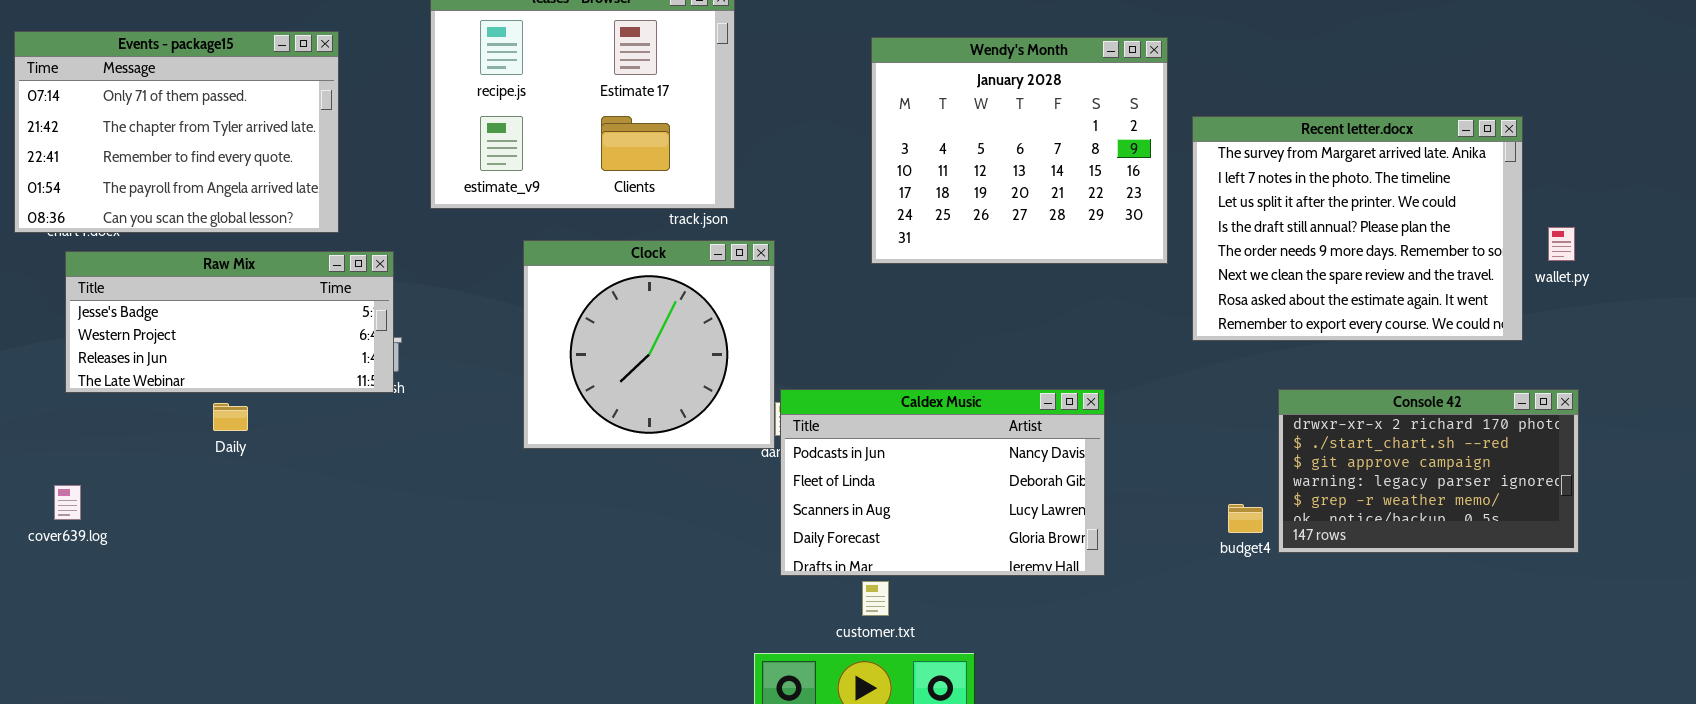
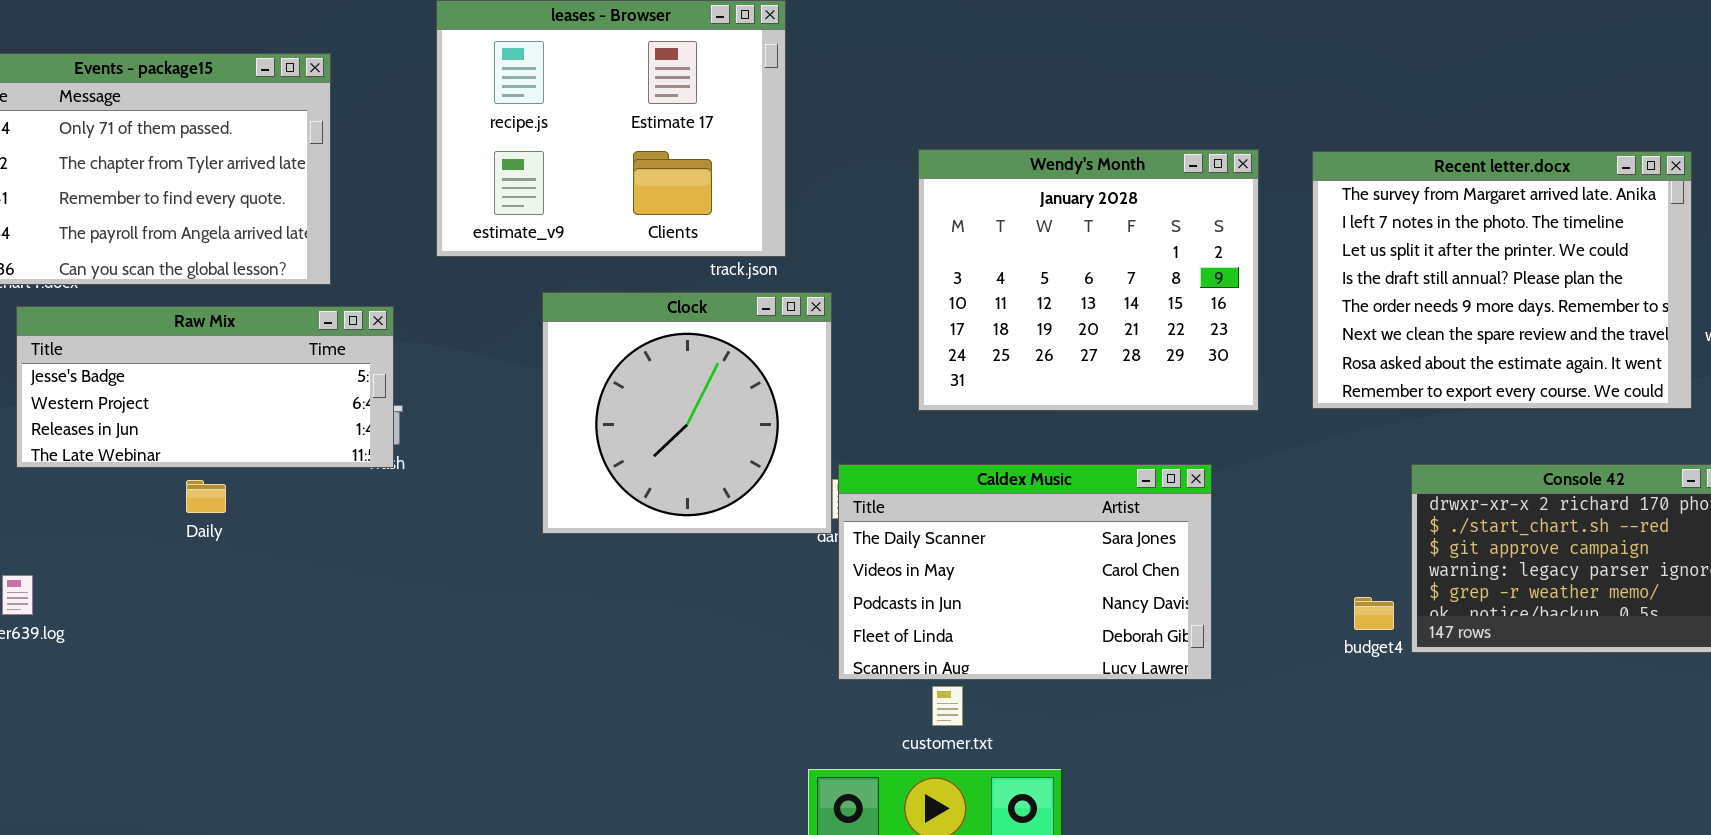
Wendy's Month: [871,37,1168,264] -> [918,149,1259,411], moved
Caldex Music: [780,389,1105,576] -> [838,464,1212,680], scrolled up 2 rows

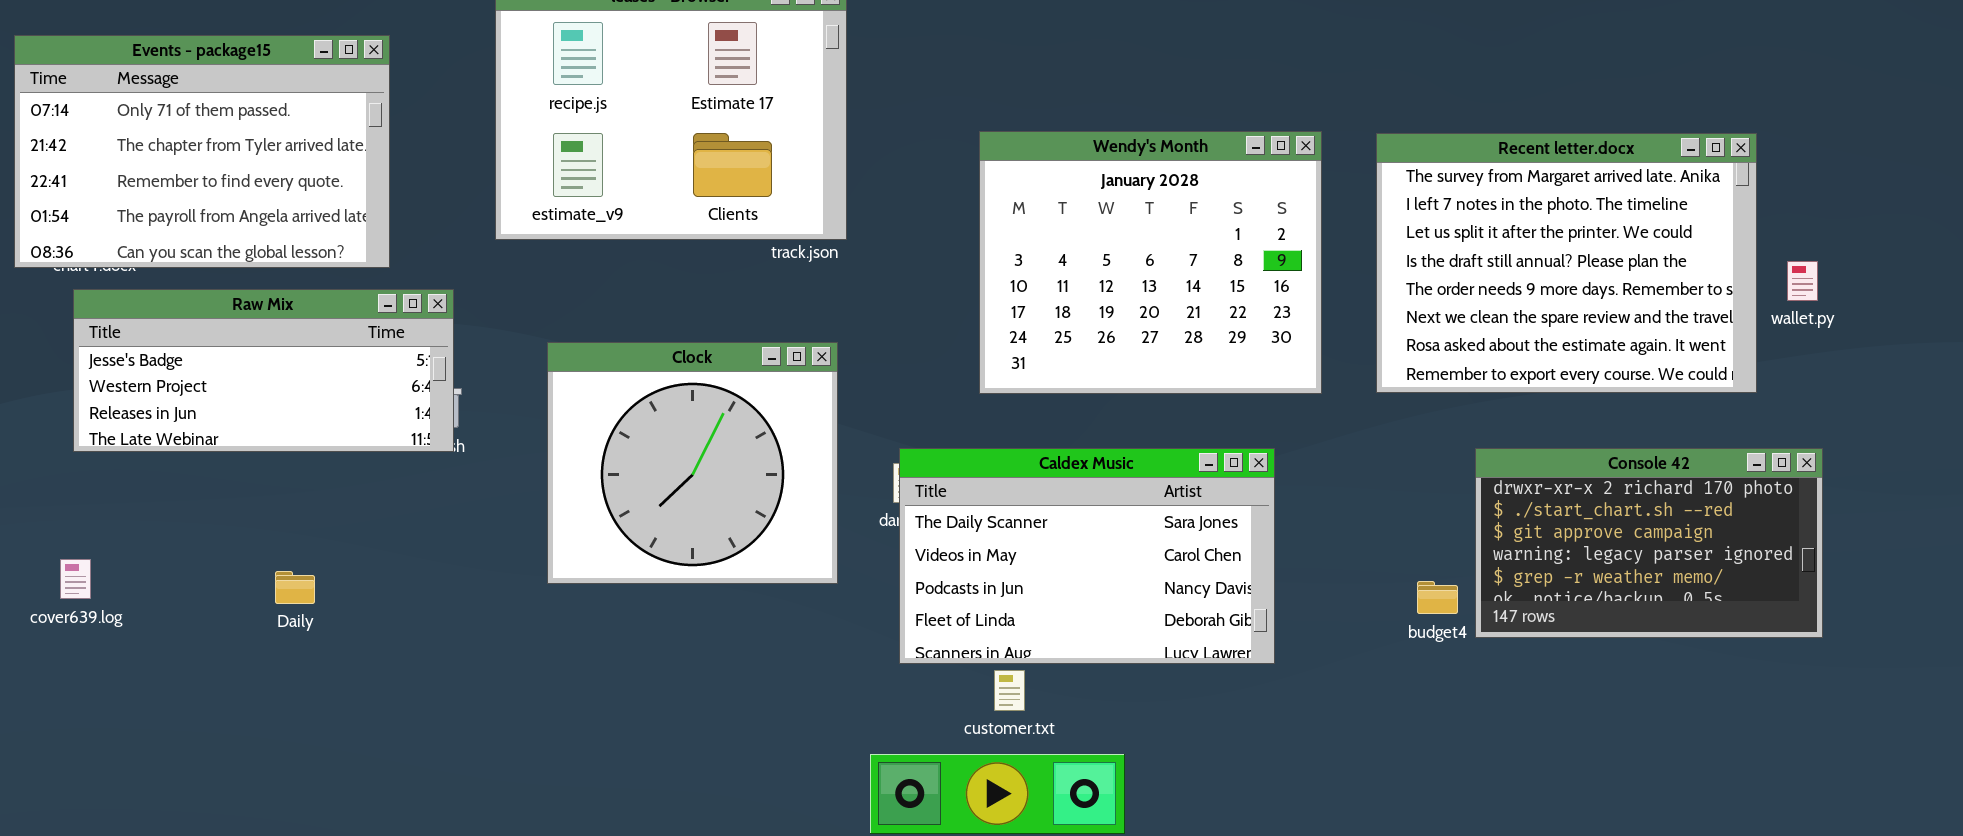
Clock: [542,292,832,534] -> [547,342,838,584], moved
Daily: [186,480,226,513] -> [275,571,315,604], moved

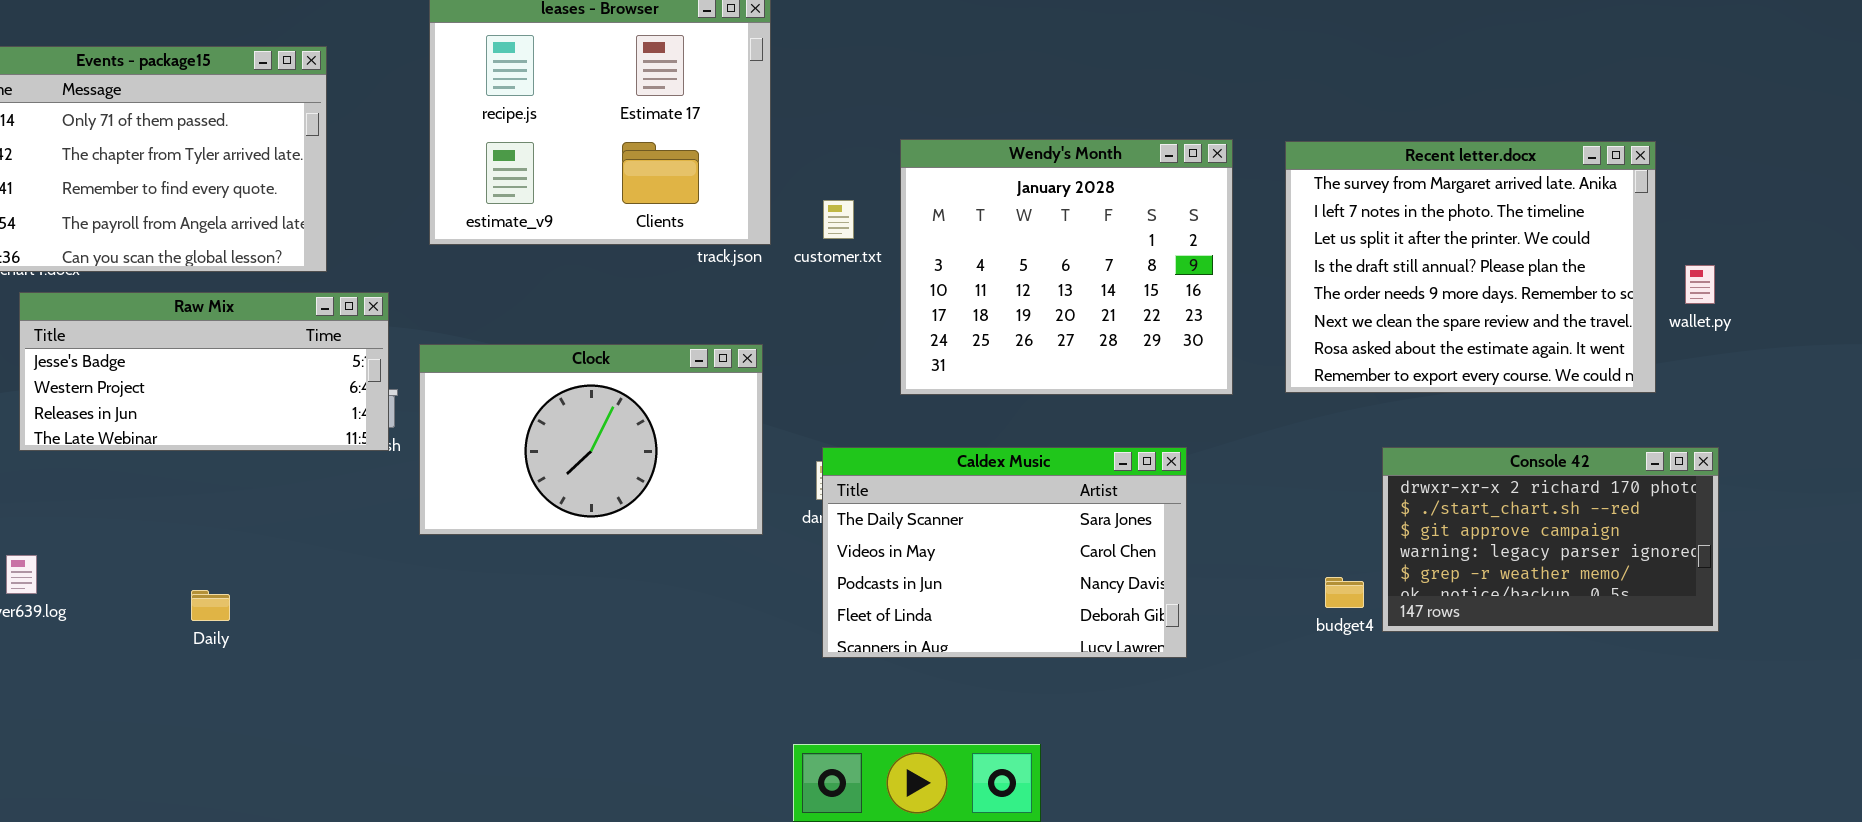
Clock: [547,342,838,584] -> [419,344,763,535], resized
Daily: [275,571,315,604] -> [191,590,230,621], moved
customer.txt: [994,670,1025,711] -> [823,200,854,239], moved

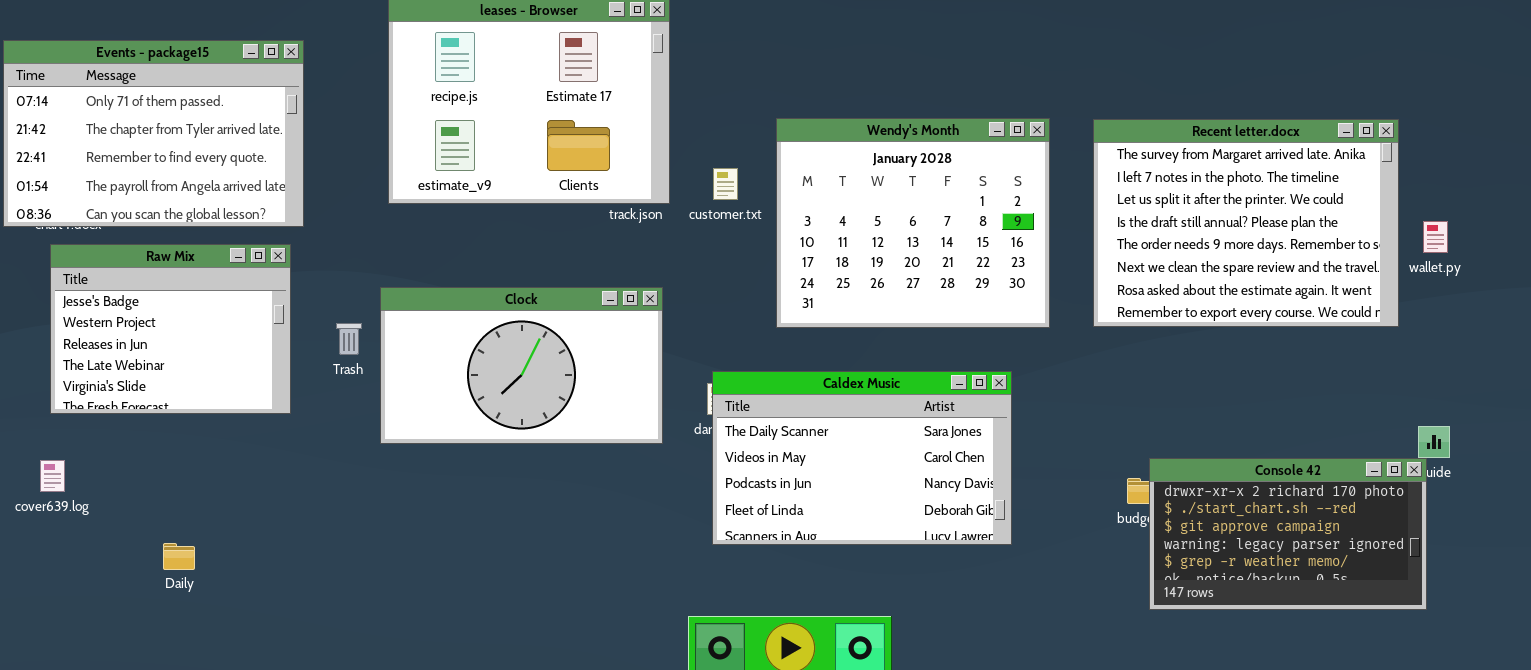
Raw Mix: [19,292,389,451] -> [50,244,291,414], resized
Console 42: [1382,447,1719,632] -> [1149,458,1427,610], moved
Daily: [191,590,230,621] -> [163,543,195,570], moved

